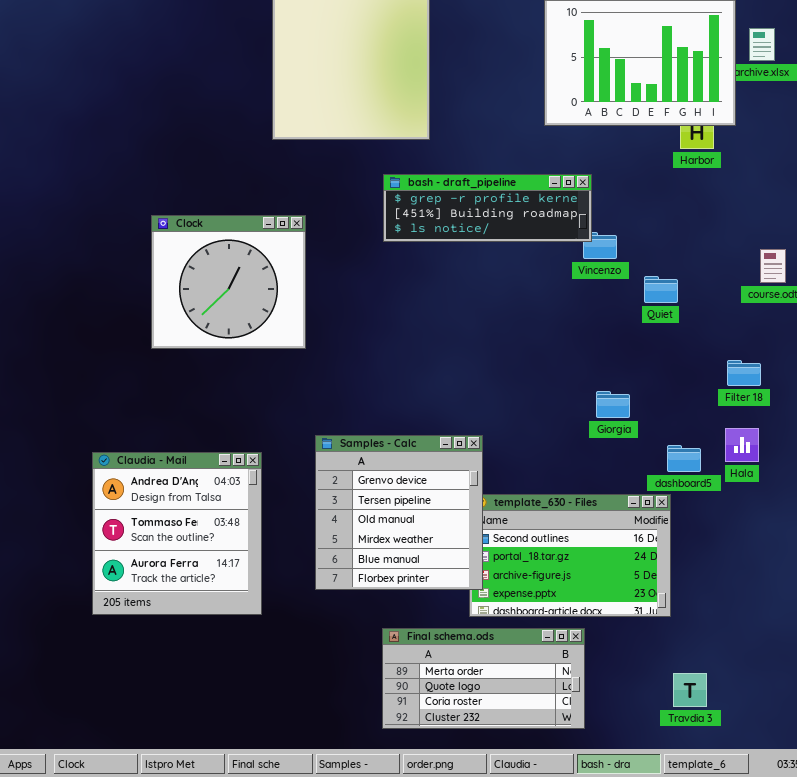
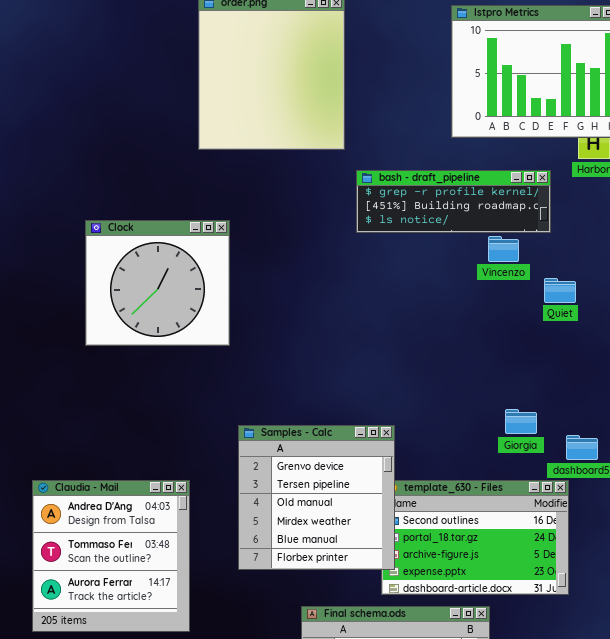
bash - draft_pipeline: [383,174,592,242] -> [356,170,551,233], moved
Giorgia: [596,391,630,418] -> [505,409,537,434], moved
Claudia - Mail: [92,452,262,615] -> [32,480,190,632], moved

